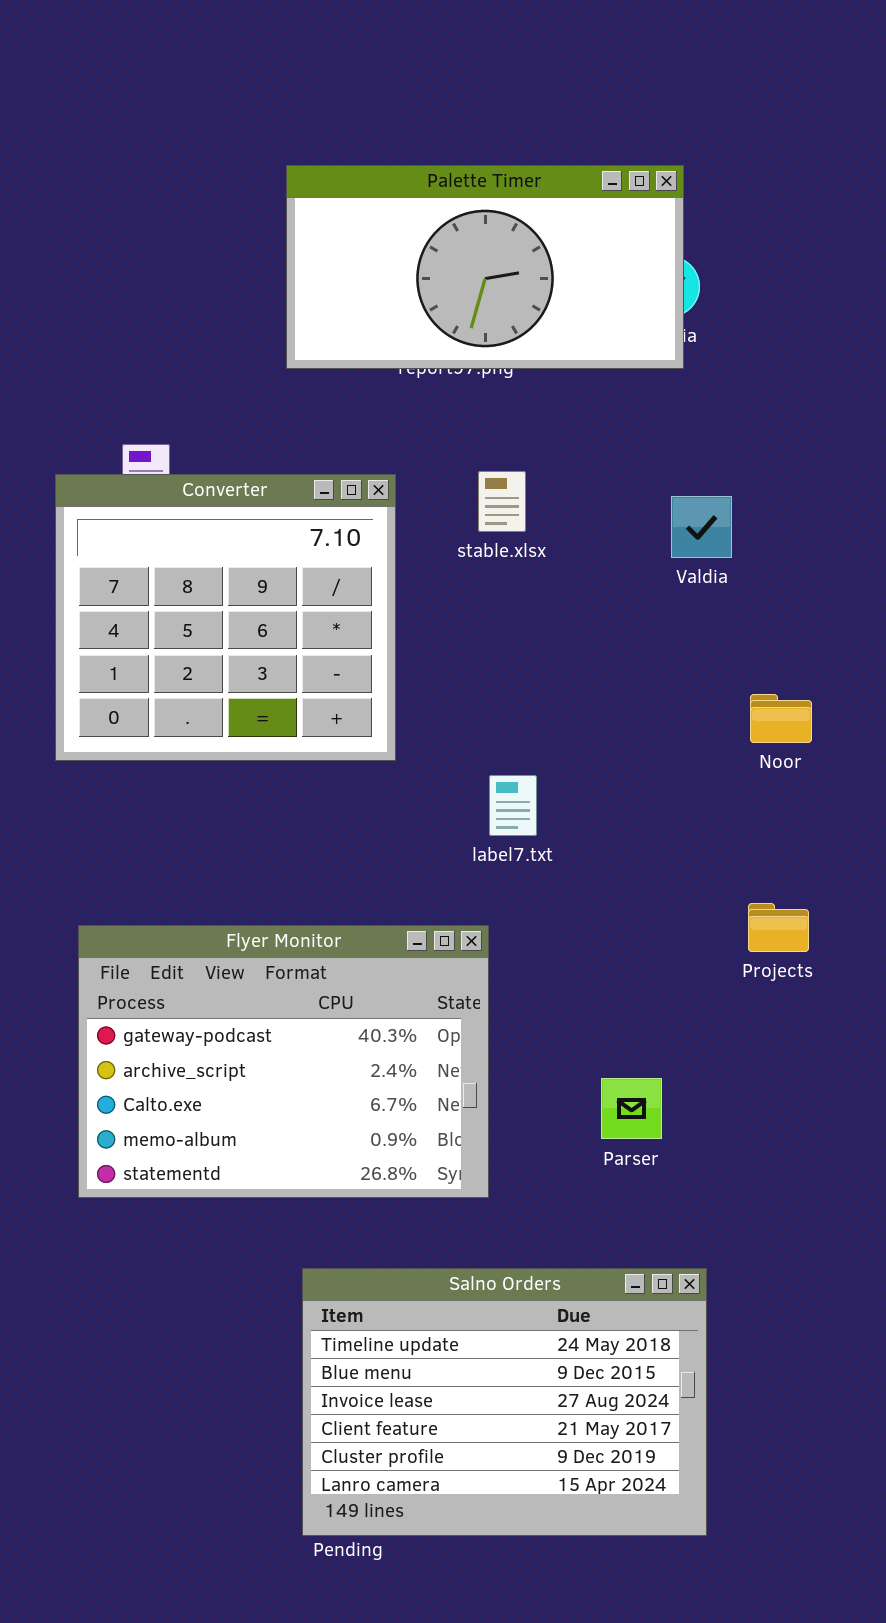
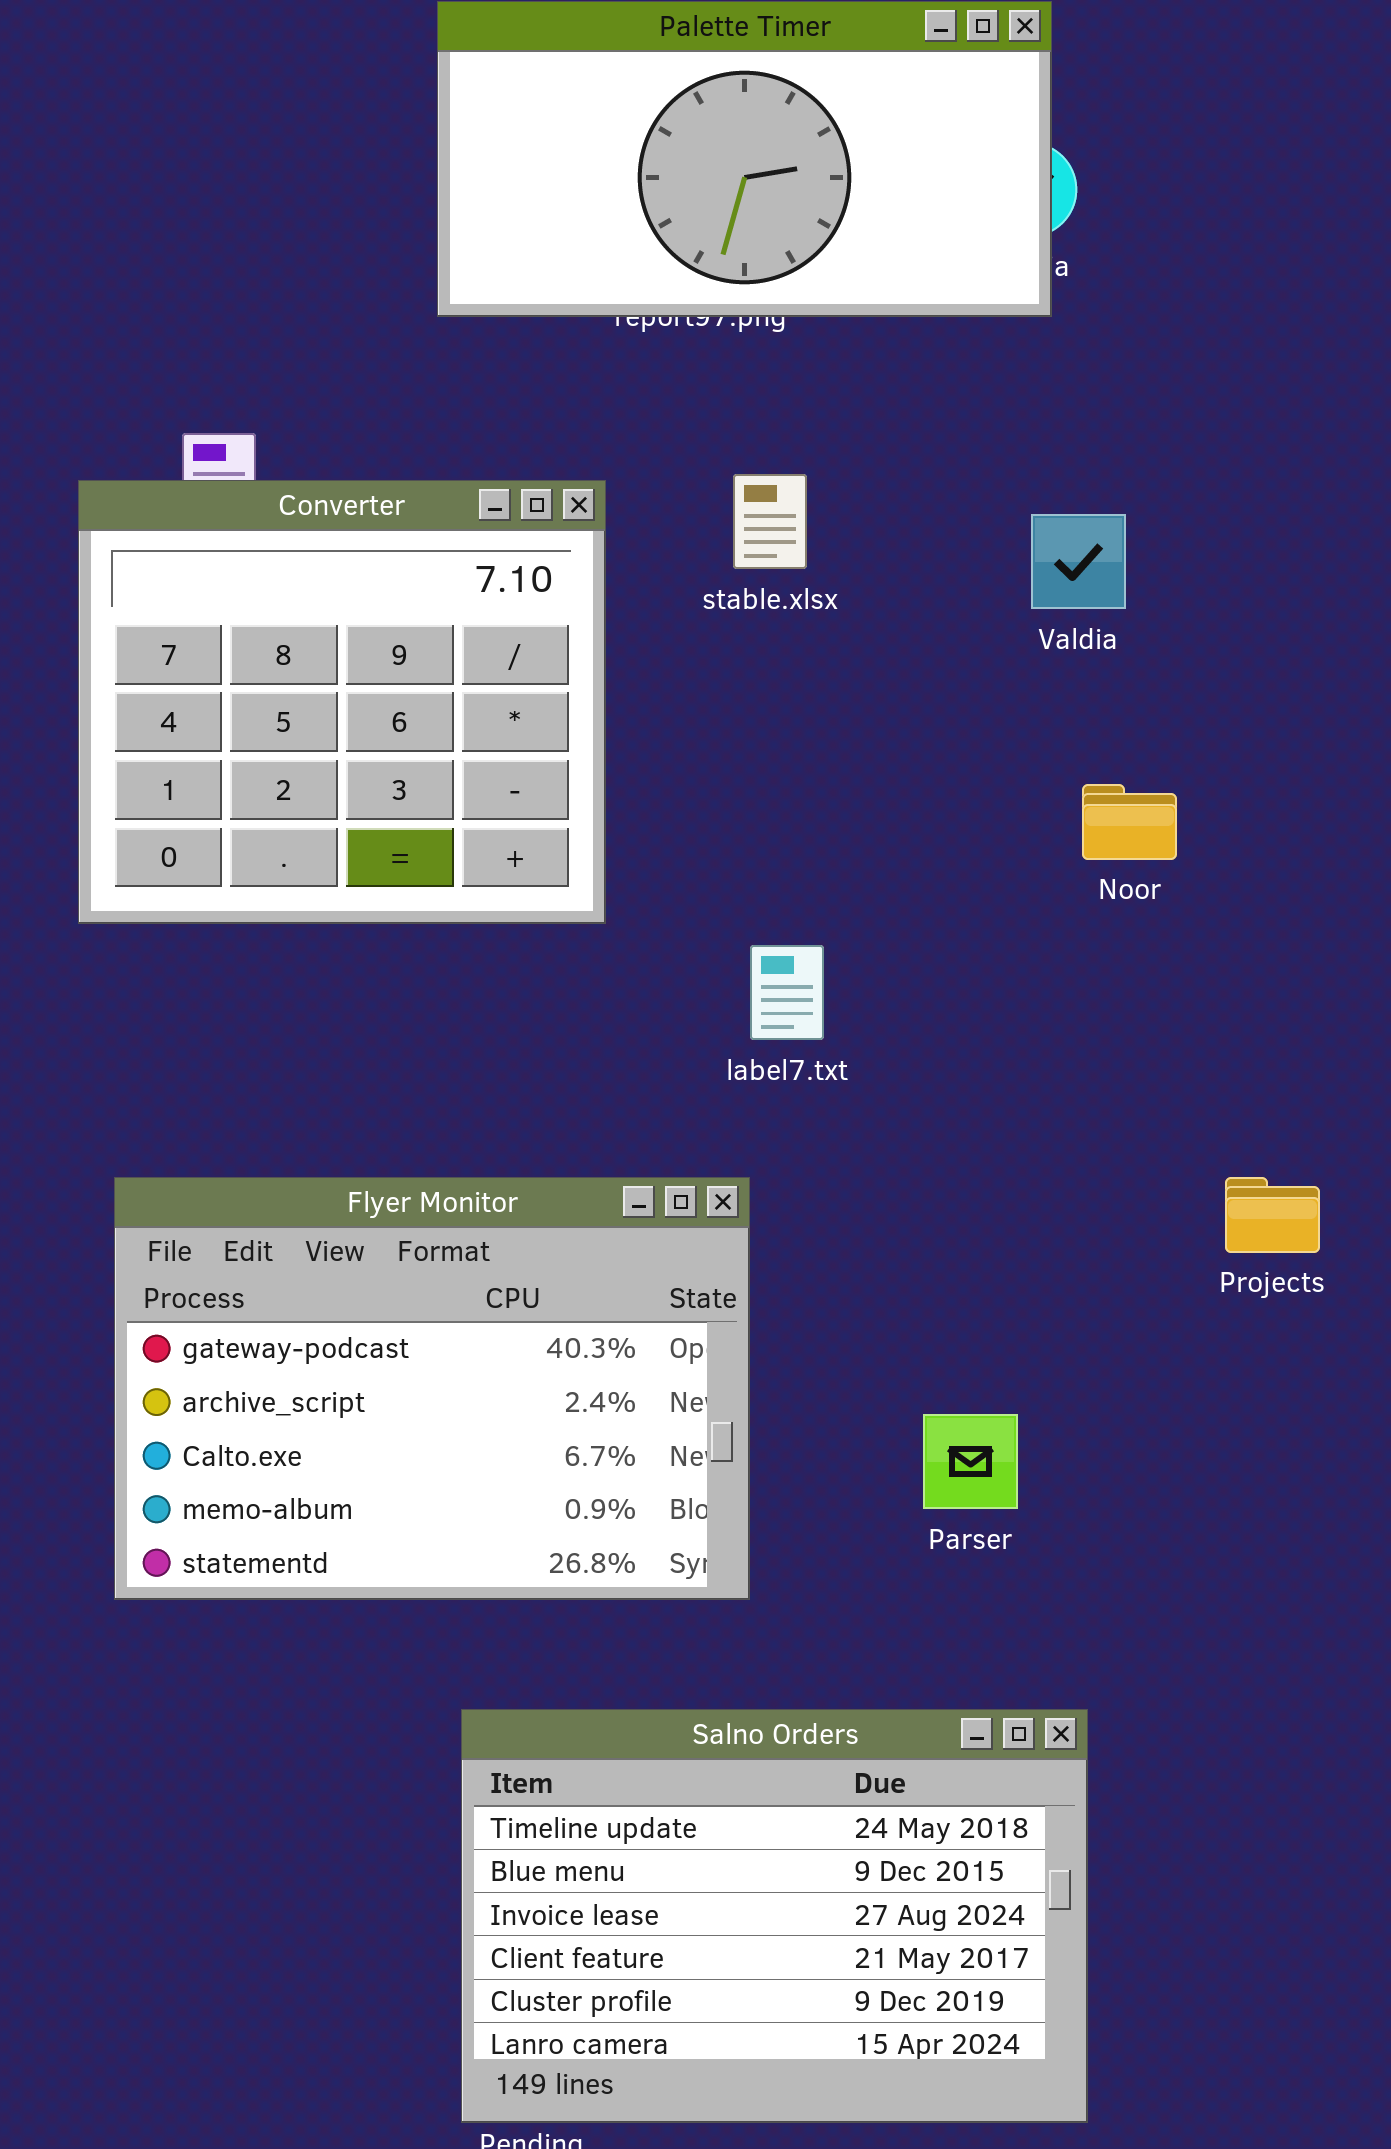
Noor: [750,694,812,743] -> [1082,784,1177,860], moved
Projects: [748,903,809,952] -> [1225,1177,1320,1253], moved

